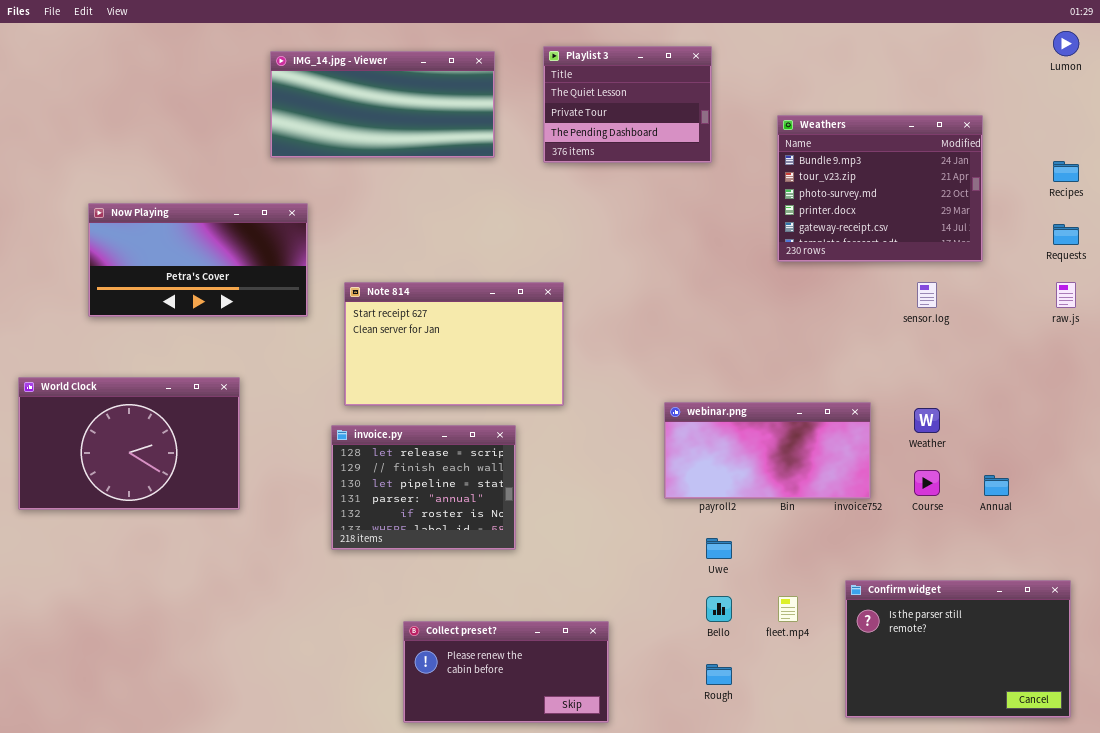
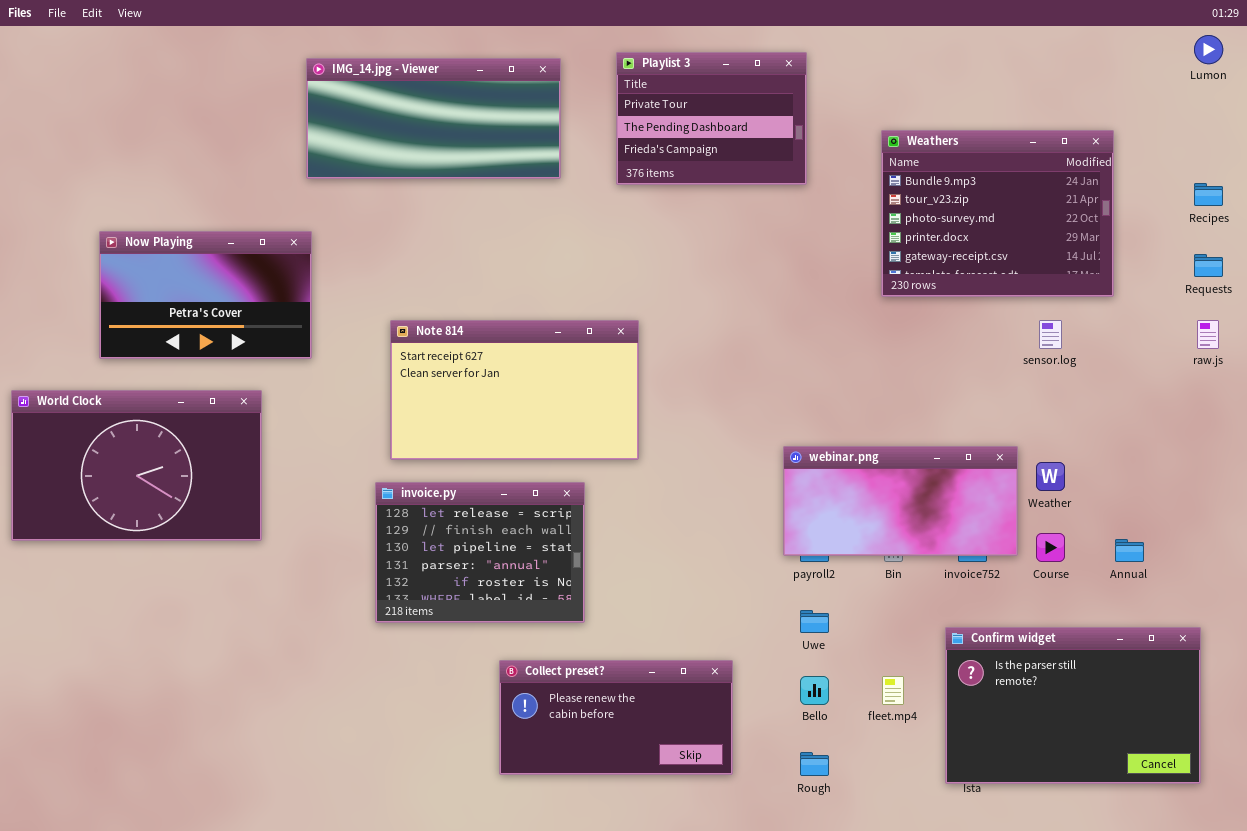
Playlist 3: [543,46,712,163] -> [616,52,807,185], scrolled down 1 row
Now Playing: [88,203,308,317] -> [99,231,312,359], resized
World Clock: [18,377,240,510] -> [11,390,262,541], moved
webinar.png: [664,402,871,499] -> [783,446,1018,556], moved
Confirm widget: [845,580,1071,718] -> [945,627,1201,784], moved
Collect preset?: [403,621,609,723] -> [499,660,733,775], moved

